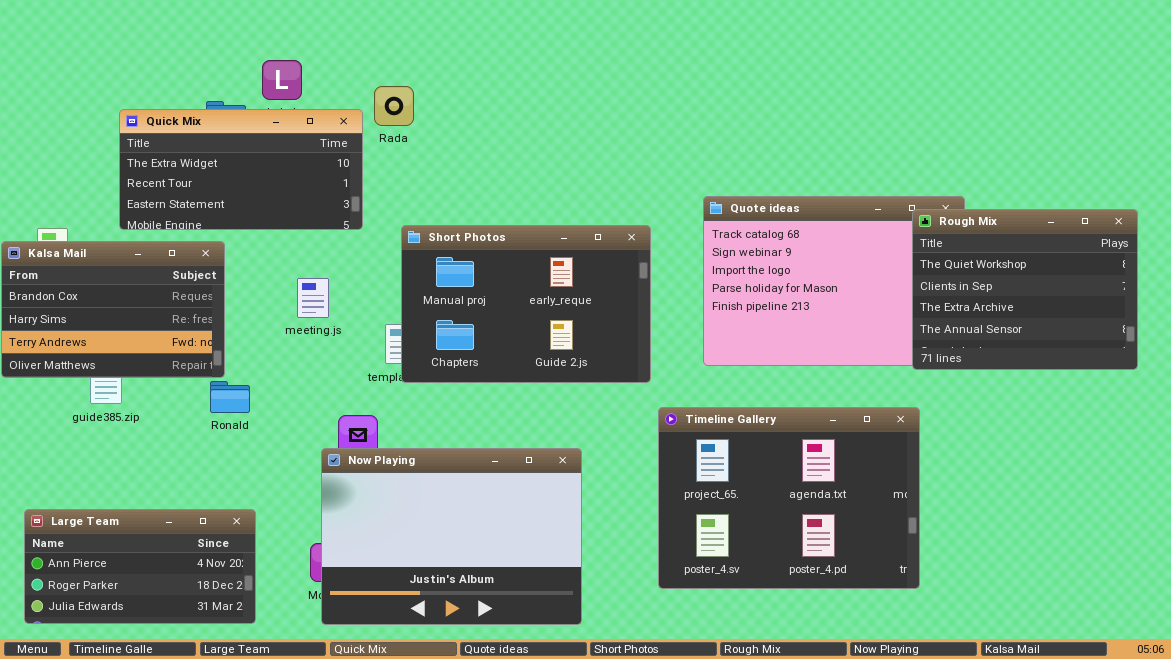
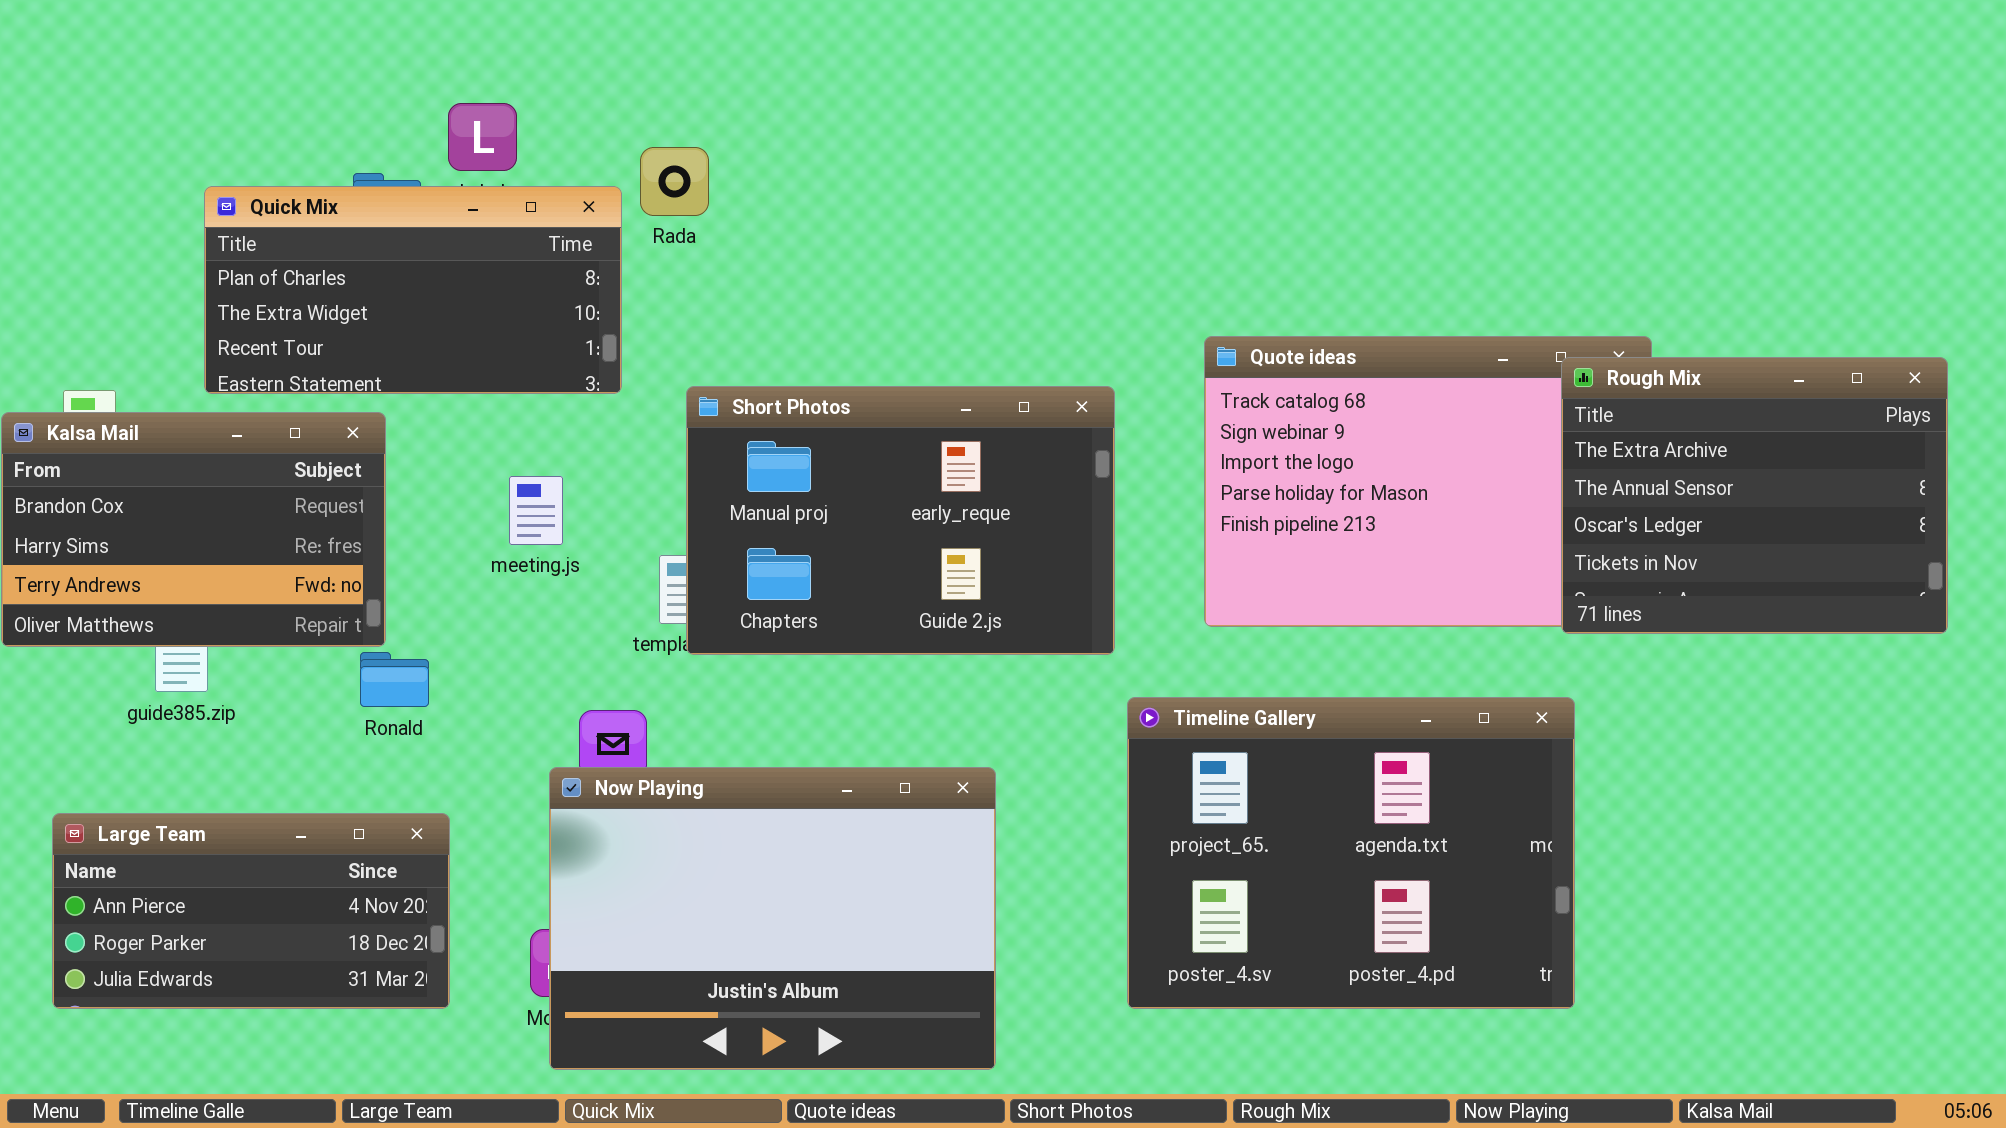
Quick Mix: [119,109,363,230] -> [204,186,622,394], scrolled up 1 row
Rough Mix: [912,209,1138,370] -> [1561,357,1948,634], scrolled down 2 rows
Large Team: [24,509,256,624] -> [52,813,450,1009], moved

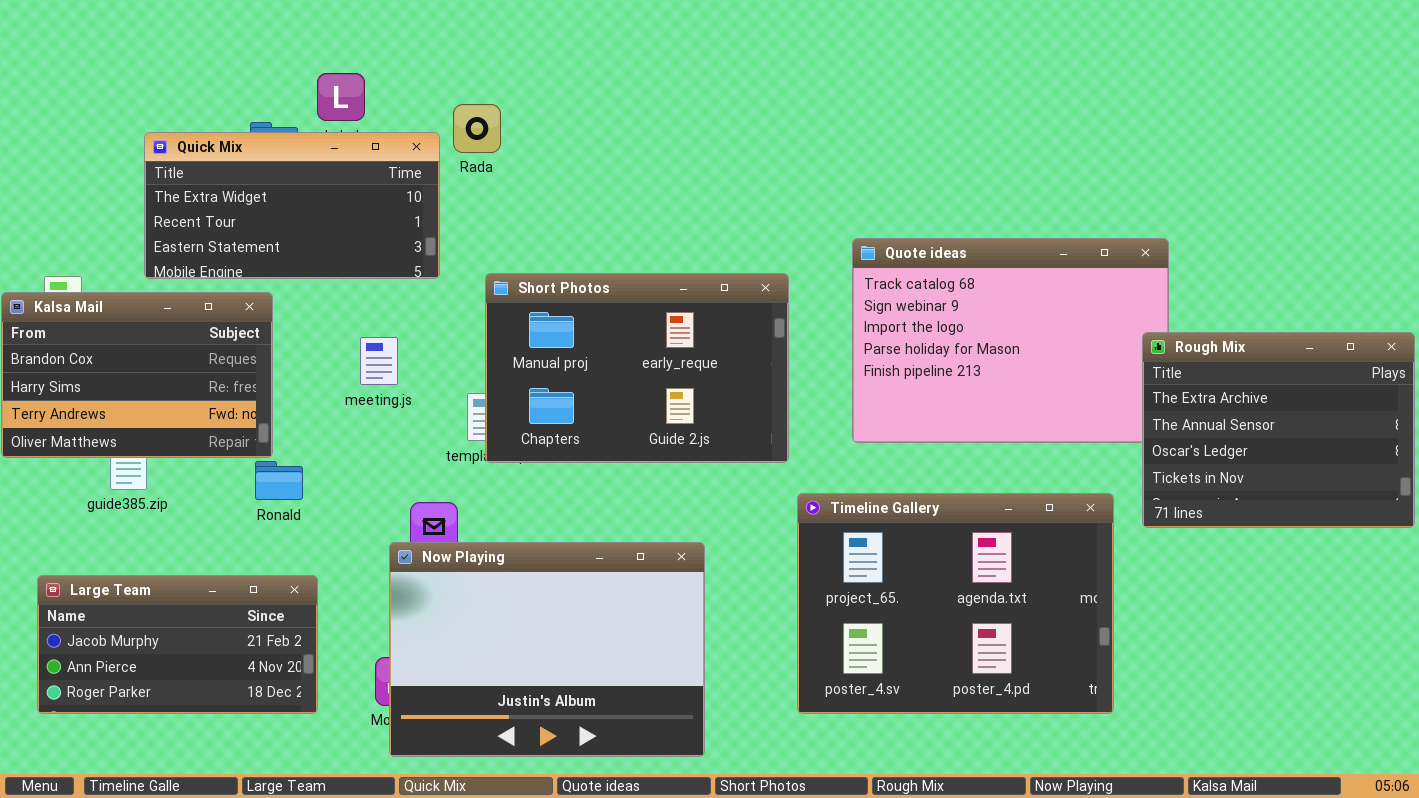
Quick Mix: [204,186,622,394] -> [144,132,440,279], scrolled down 1 row
Rough Mix: [1561,357,1948,634] -> [1142,332,1415,528], moved
Large Team: [52,813,450,1009] -> [37,575,318,714], scrolled up 1 row

